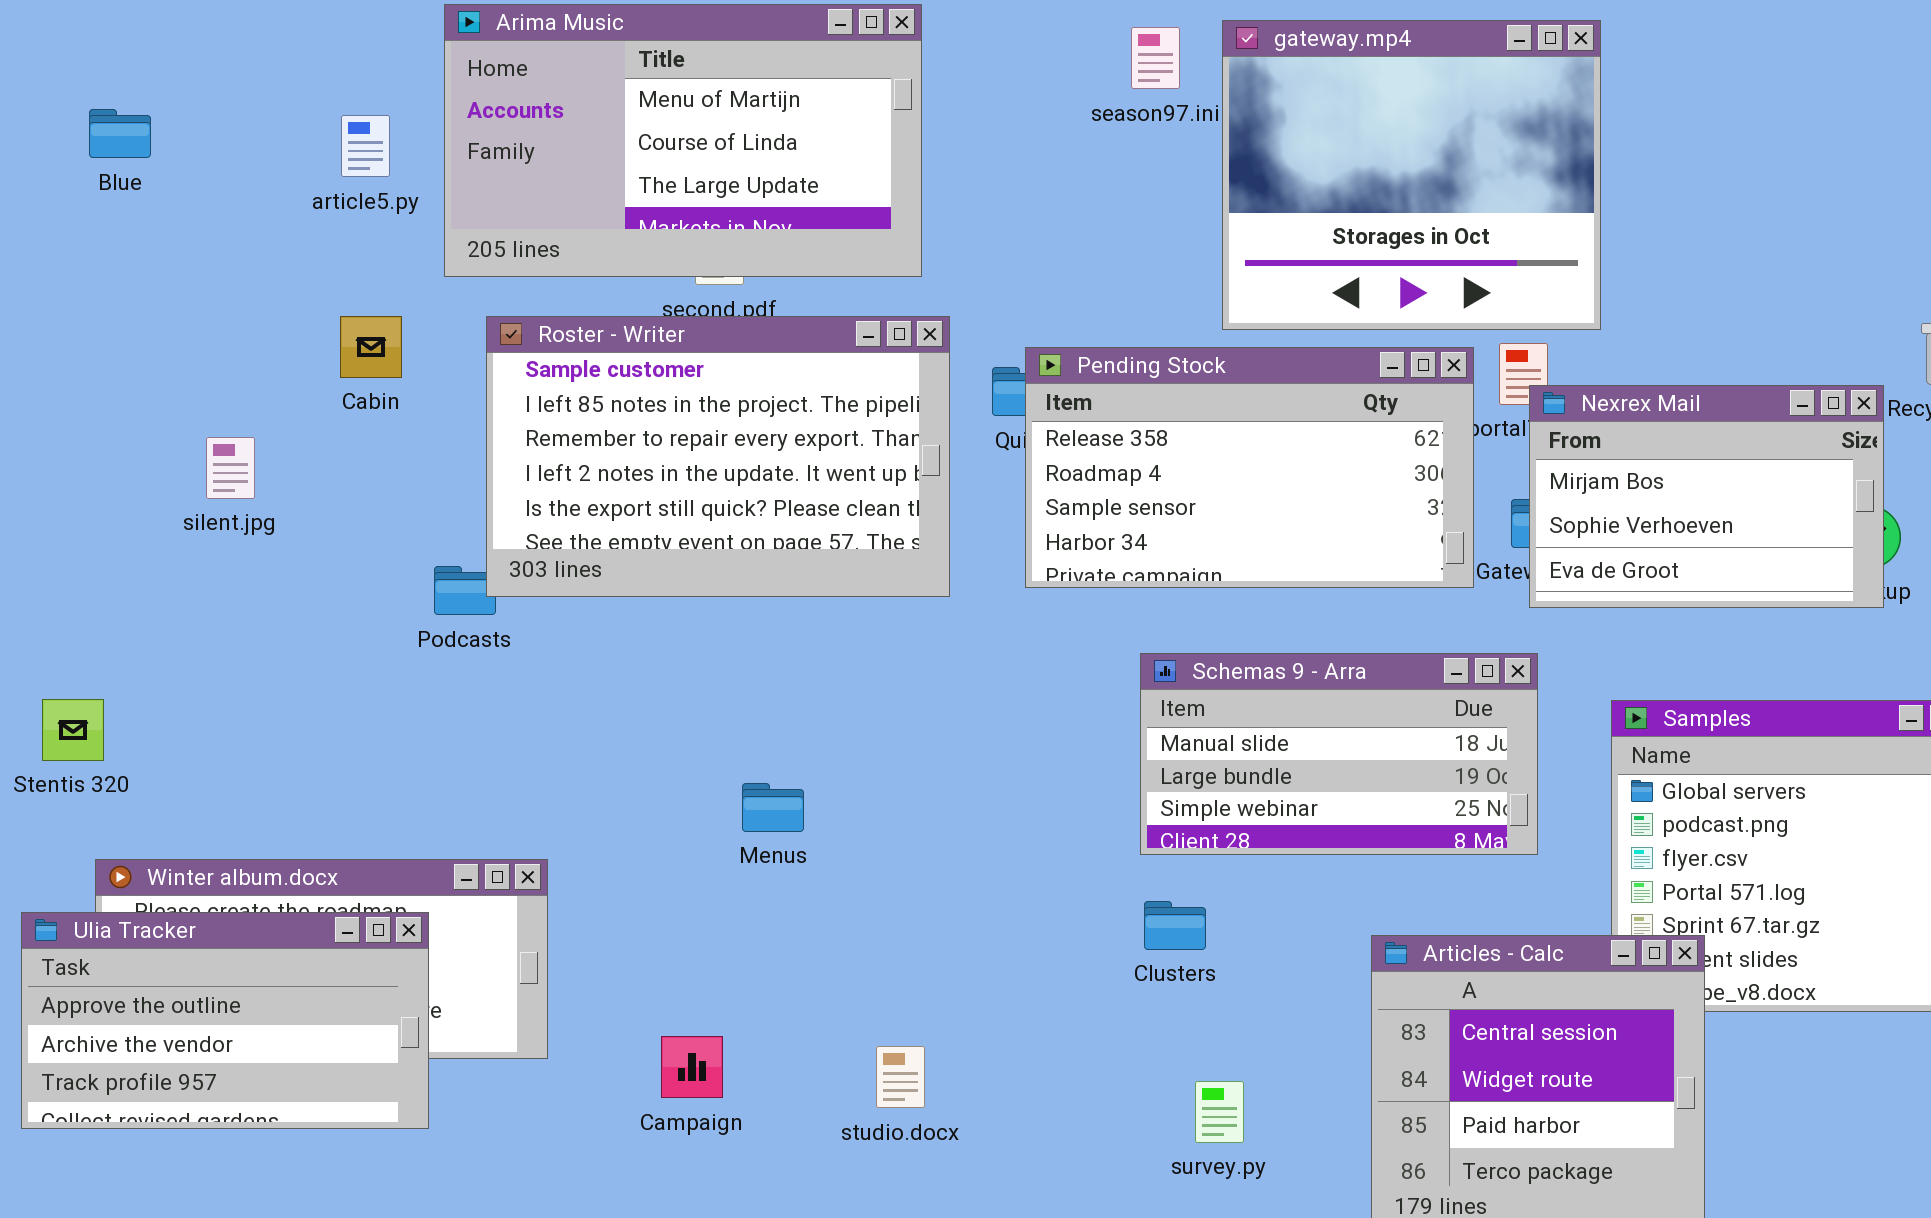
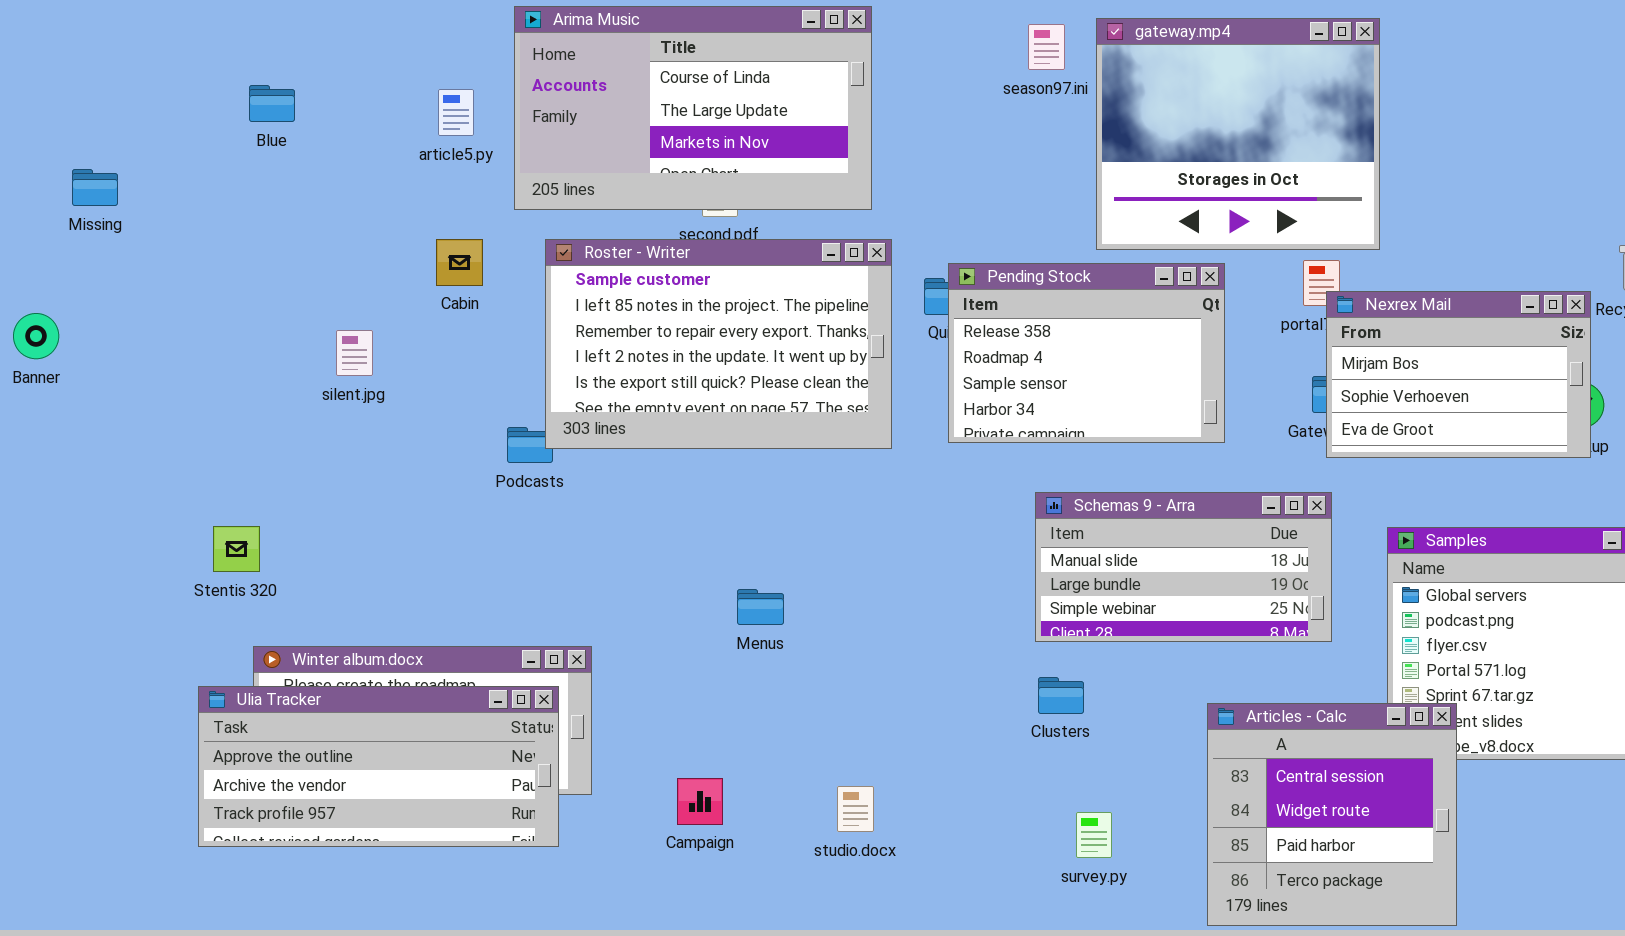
Arima Music: [444,4,922,277] -> [514,6,872,210], scrolled down 1 row
Pending Stock: [1025,347,1474,588] -> [948,263,1225,443], resized
Ulia Tracker: [21,912,429,1129] -> [198,686,559,847], resized

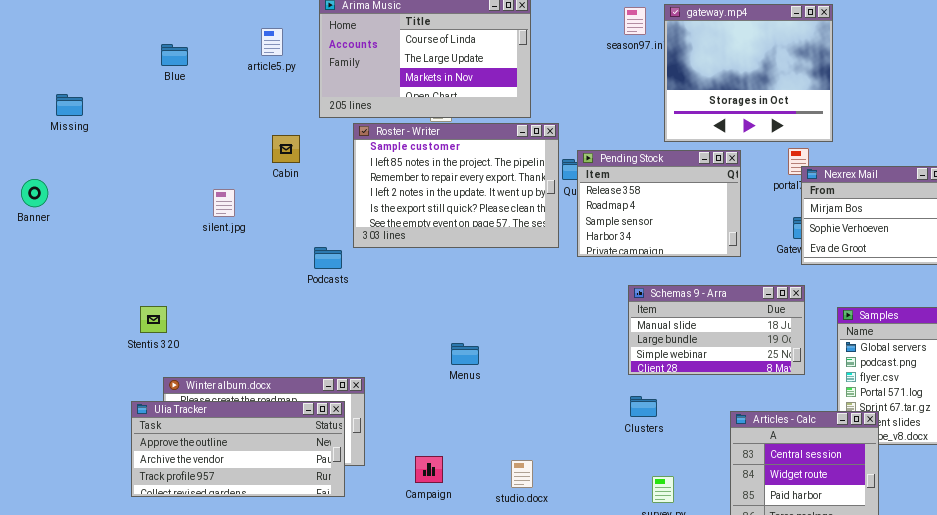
article5.py: [438,89,474,136] -> [261,28,283,56], moved
Roster - Writer: [545,239,892,449] -> [353,123,559,248], moved

